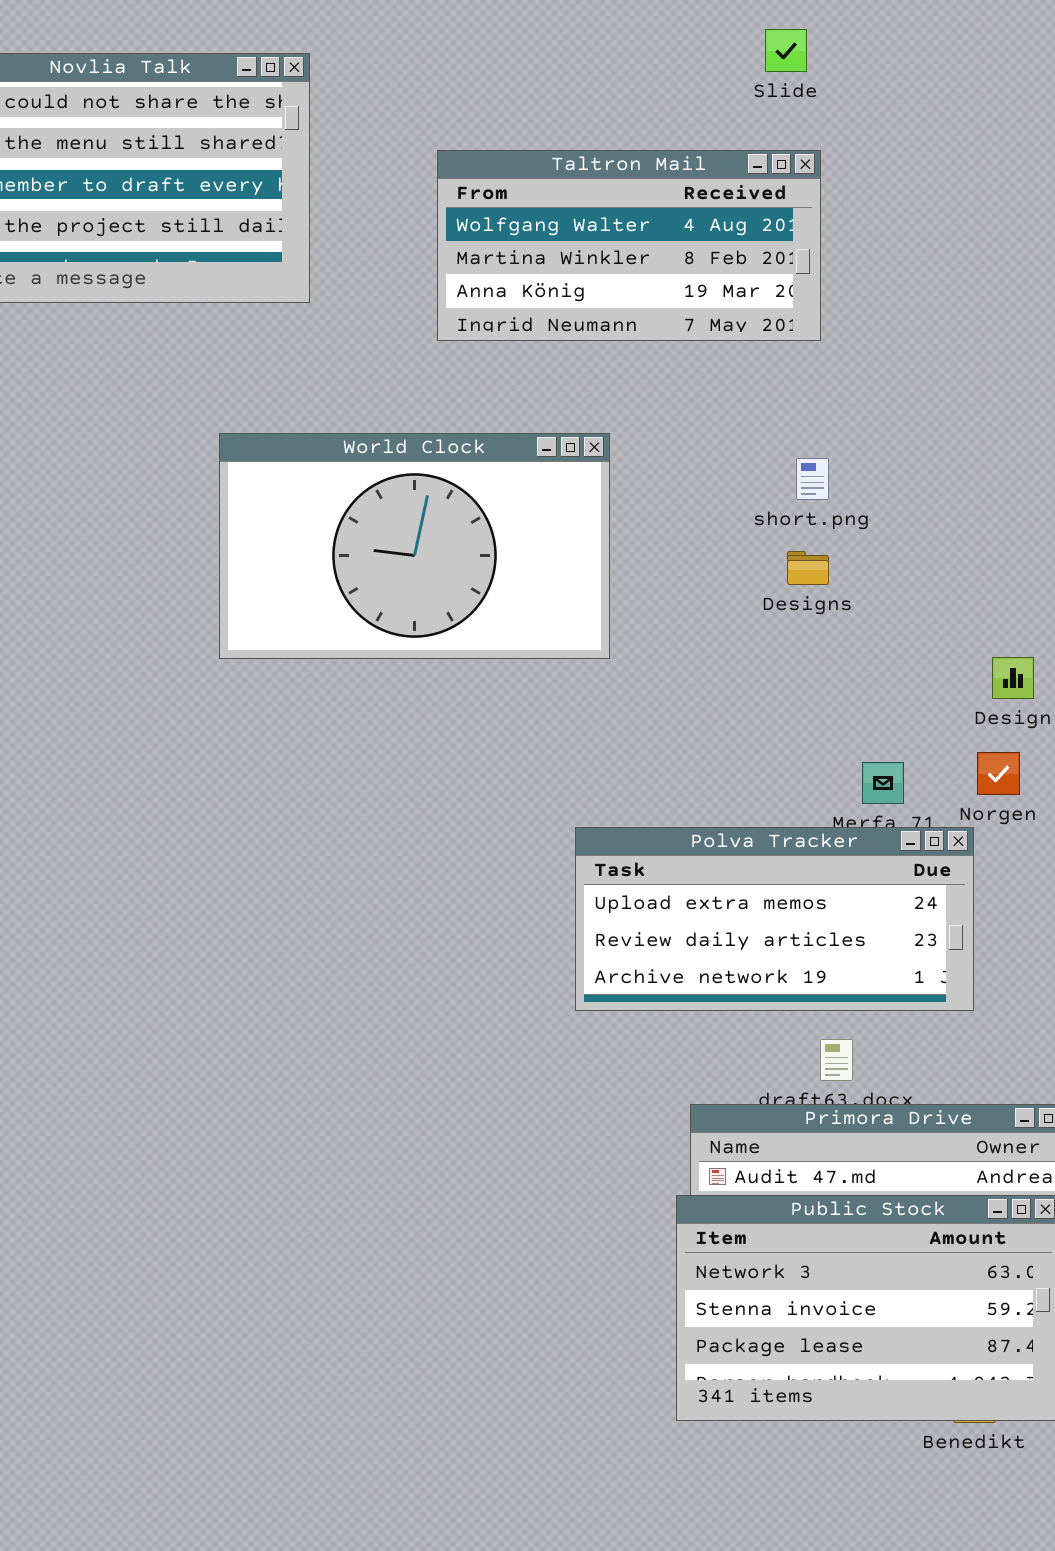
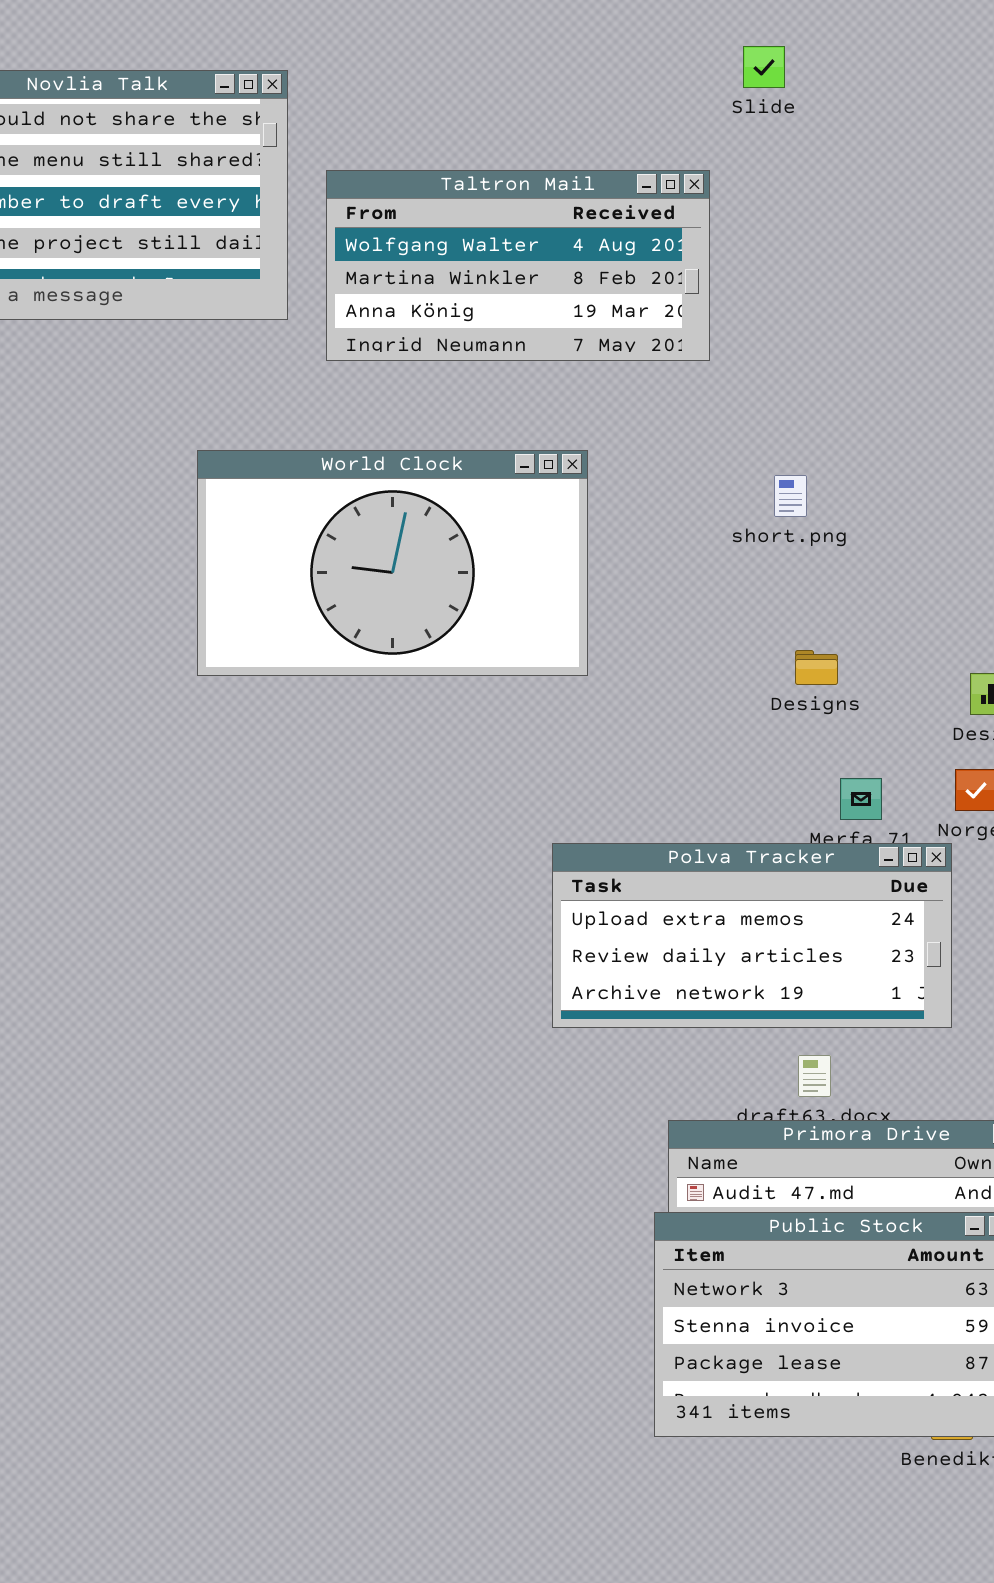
Taltron Mail: [437,150,821,341] -> [326,170,710,361], moved
Designs: [787,551,829,585] -> [795,650,838,685], moved

